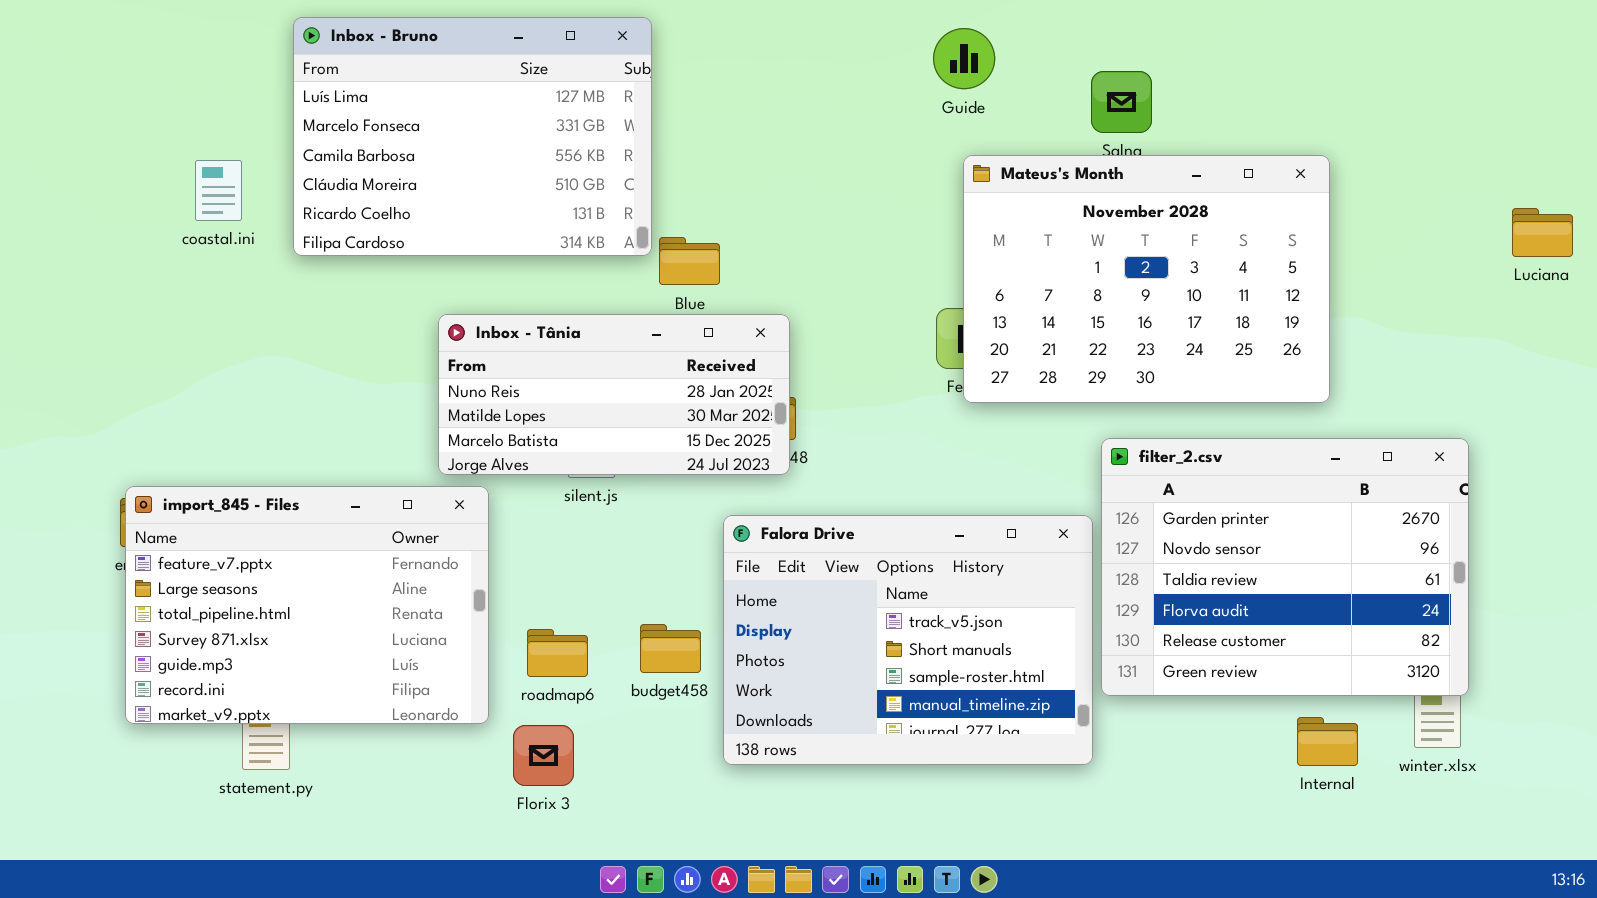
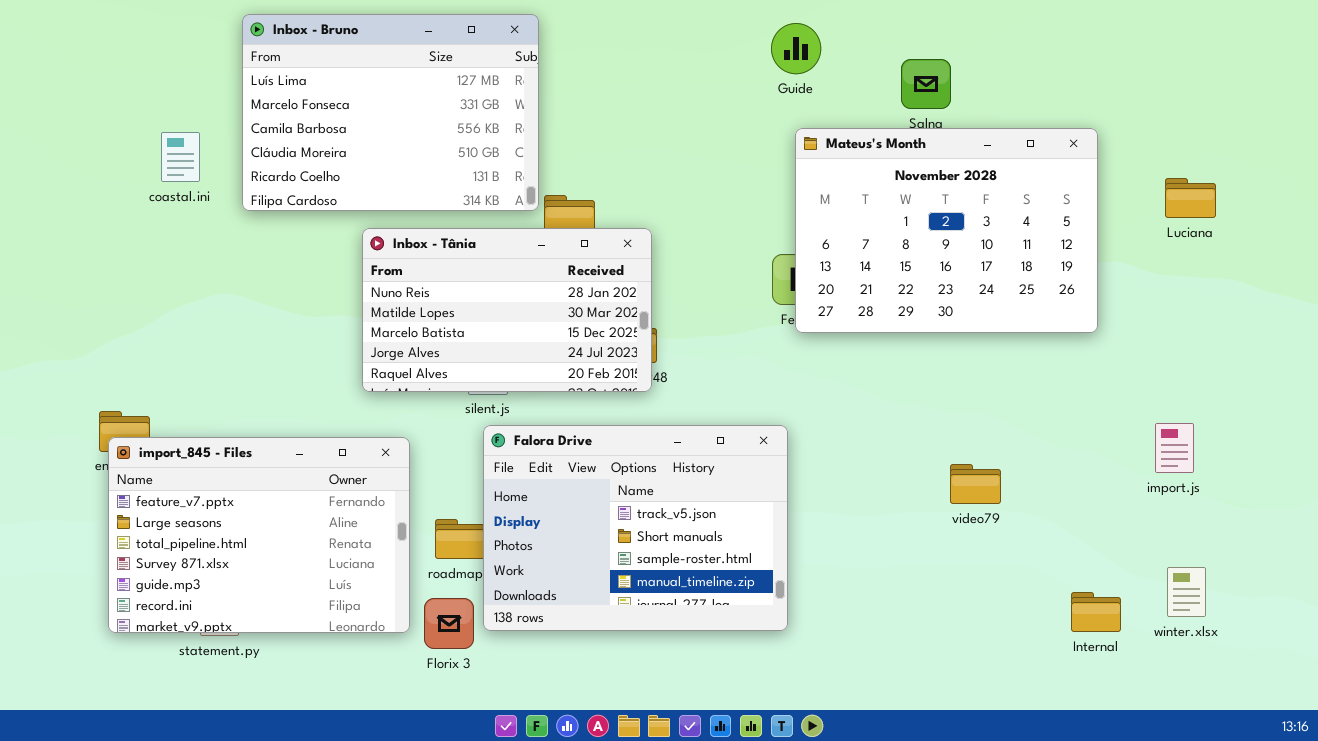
Luciana: [1512,208,1573,257] -> [1165,178,1216,218], moved
Inbox - Tânia: [438,314,790,475] -> [362,228,652,392], resized
filter_2.csv: [1101,438,1469,696] -> none, closed
import_845 - Files: [125,486,489,724] -> [108,437,410,633], moved
Falora Drive: [723,515,1093,765] -> [483,425,788,631], moved

